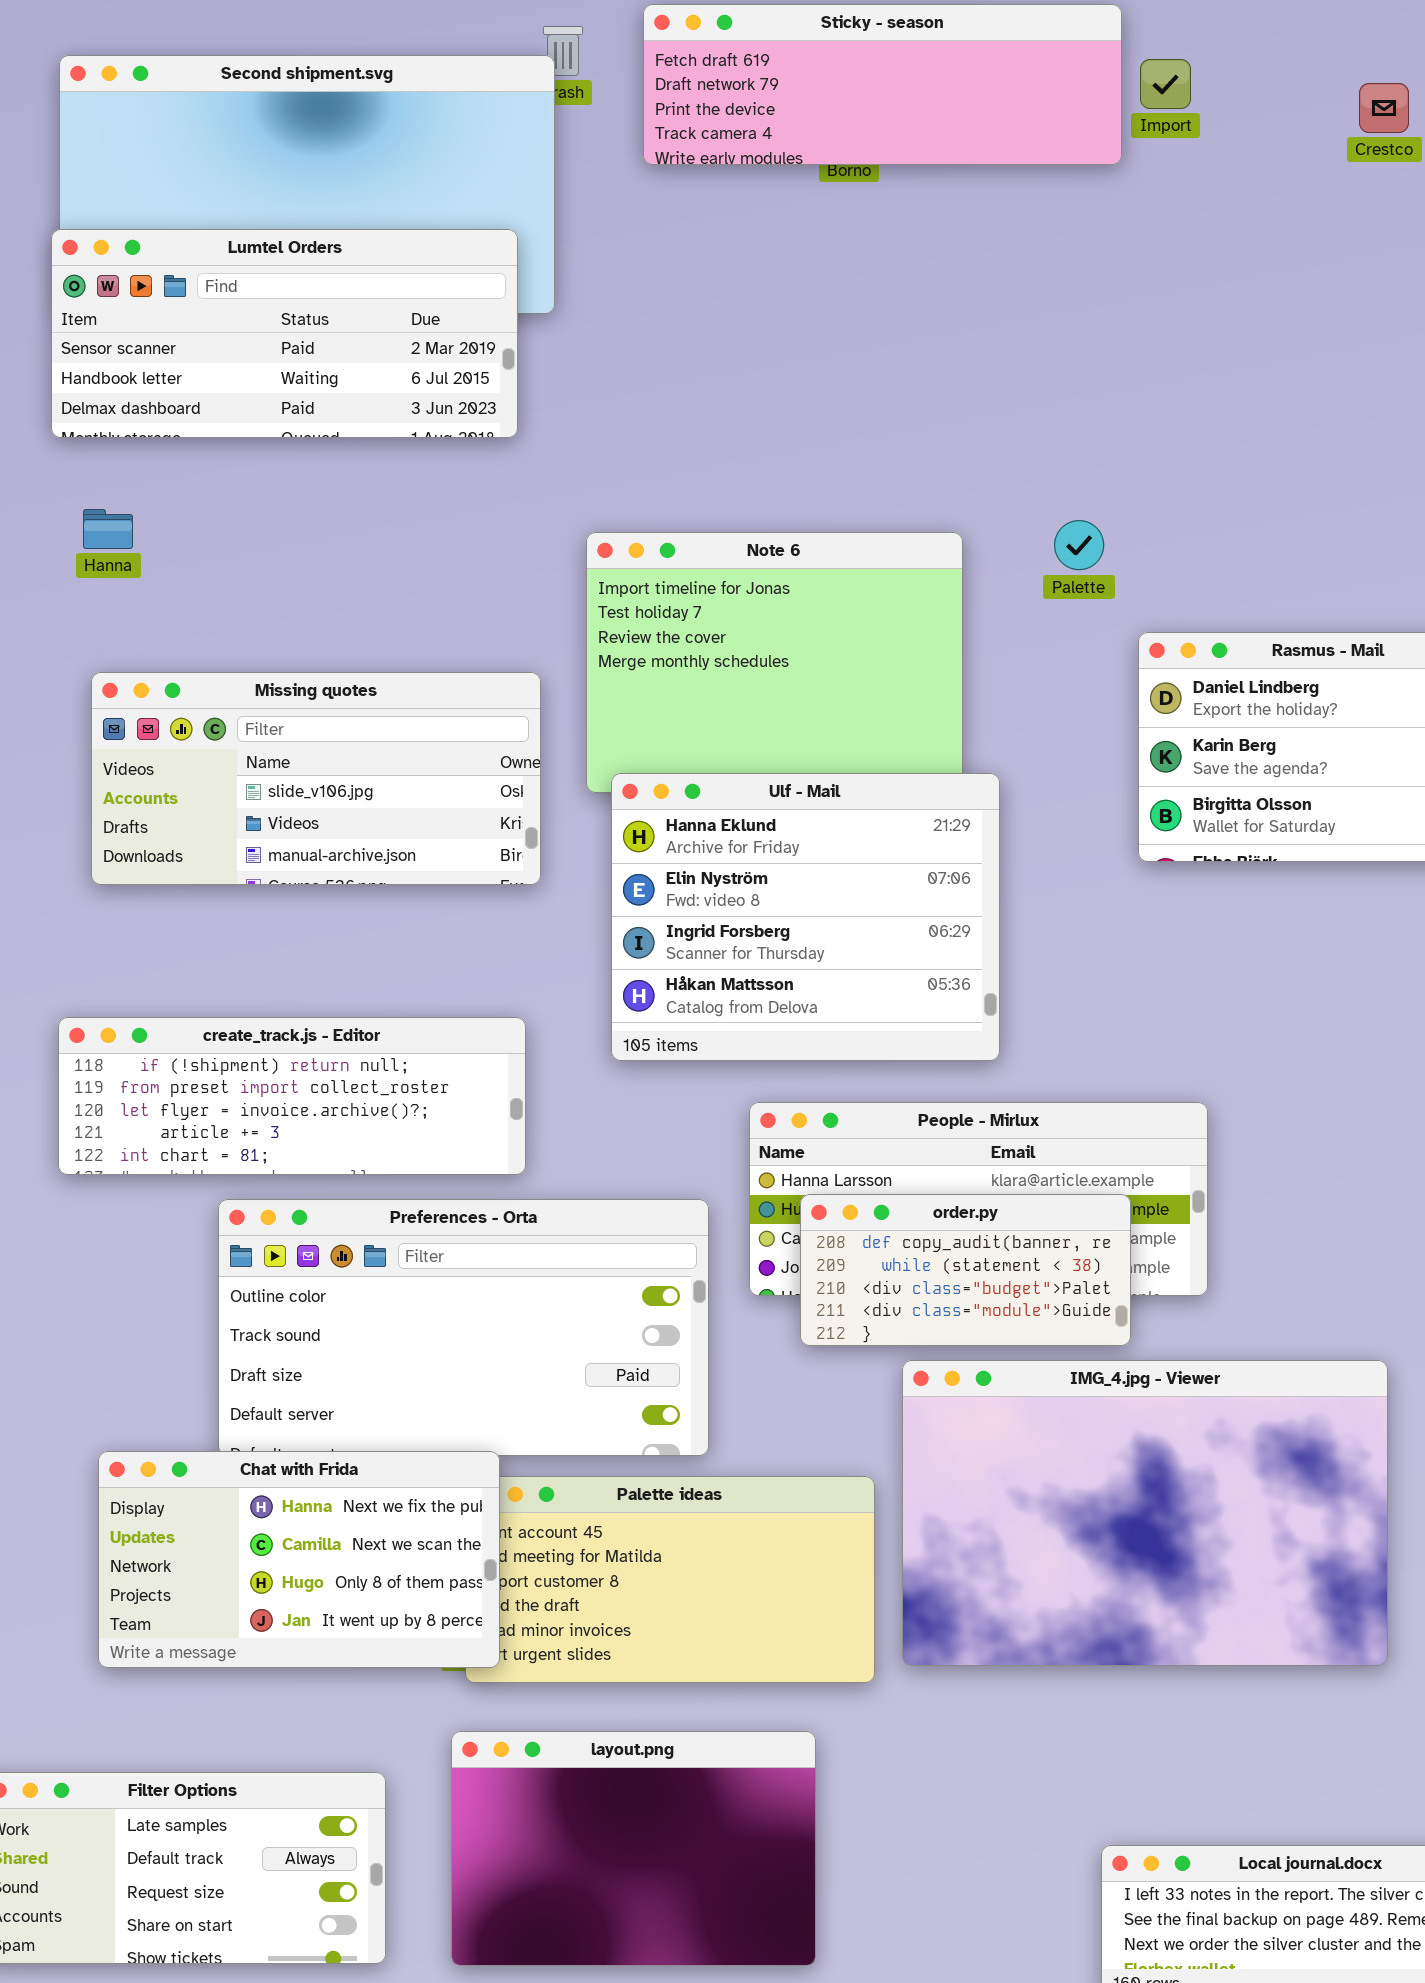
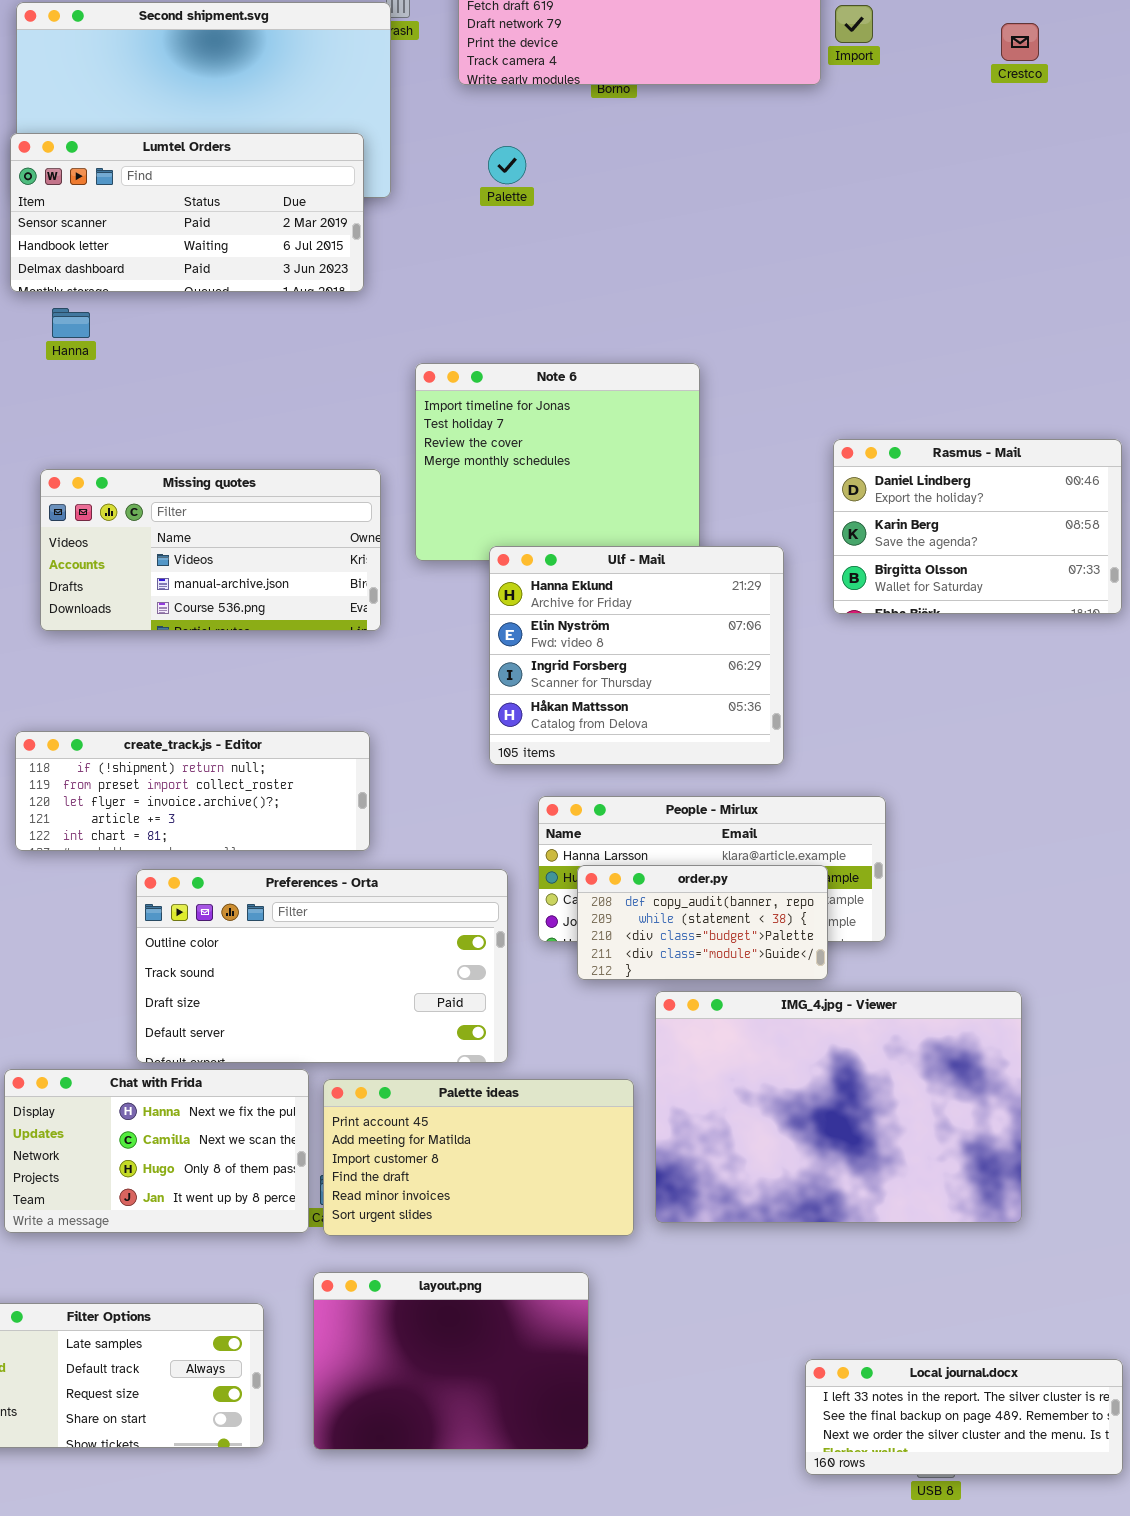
Hanna: [83,509,133,549] -> [52,308,90,338], moved
Palette: [1054,520,1104,570] -> [488,146,526,184], moved
Missing quotes: [91,672,541,885] -> [40,469,381,631], scrolled down 1 row
Ulf - Mail: [611,773,1000,1061] -> [489,546,784,765], moved
Chat with Frida: [98,1451,500,1668] -> [4,1069,309,1233], moved

